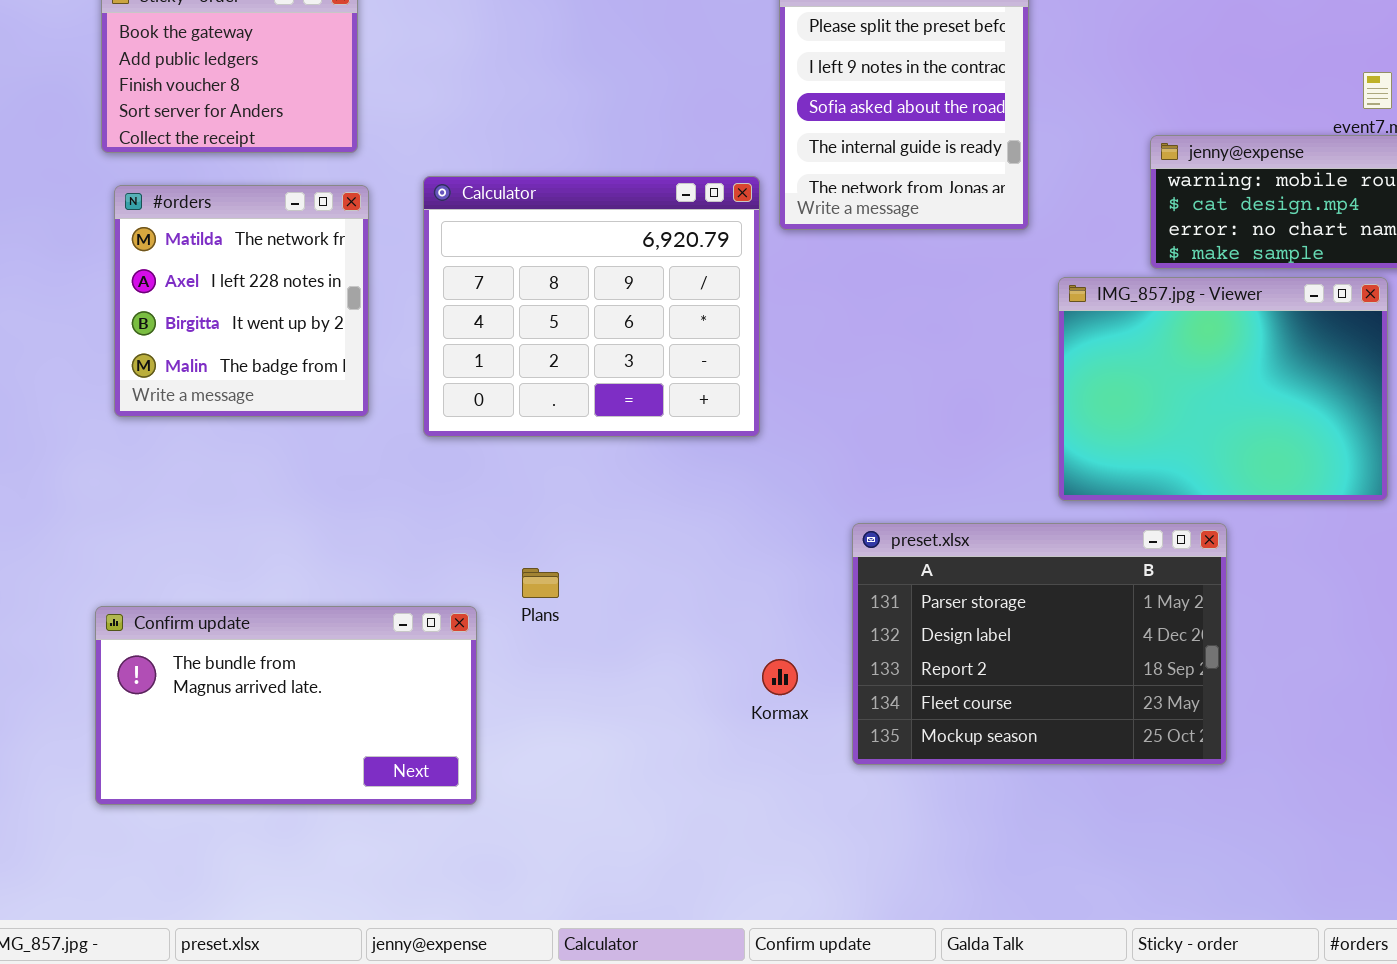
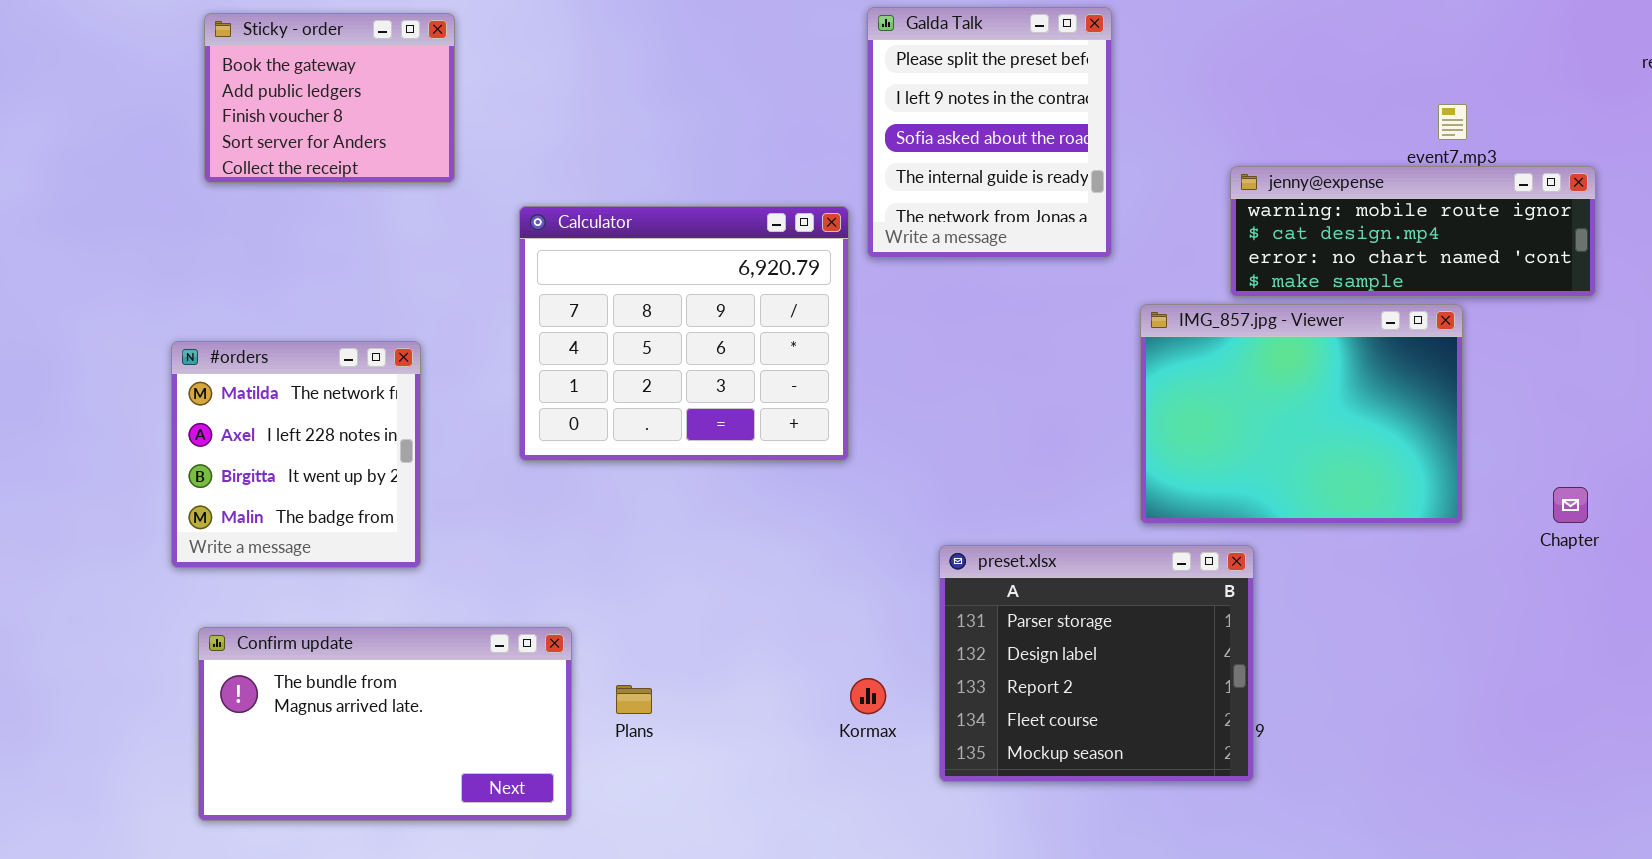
#orders: [114,185,369,417] -> [171,341,421,568], moved
preset.xlsx: [852,523,1227,765] -> [939,545,1254,782], resized
Plans: [522,568,559,598] -> [616,685,652,714], moved

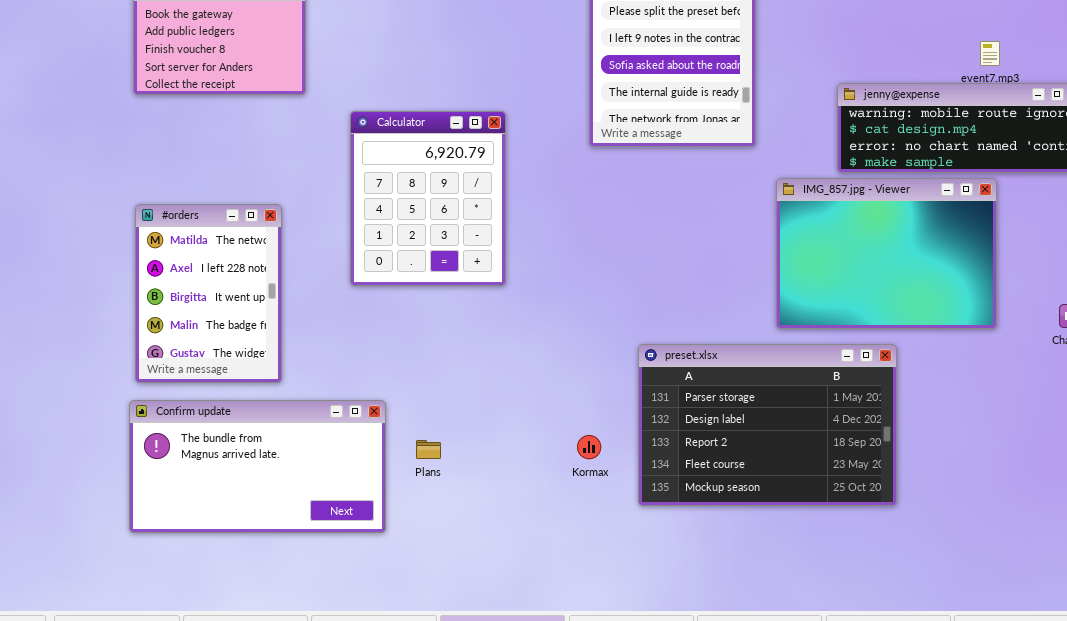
Calculator: [519,206,849,461] -> [350,111,506,286], resized
#orders: [171,341,421,568] -> [135,204,282,383], resized
preset.xlsx: [939,545,1254,782] -> [638,344,897,506], resized

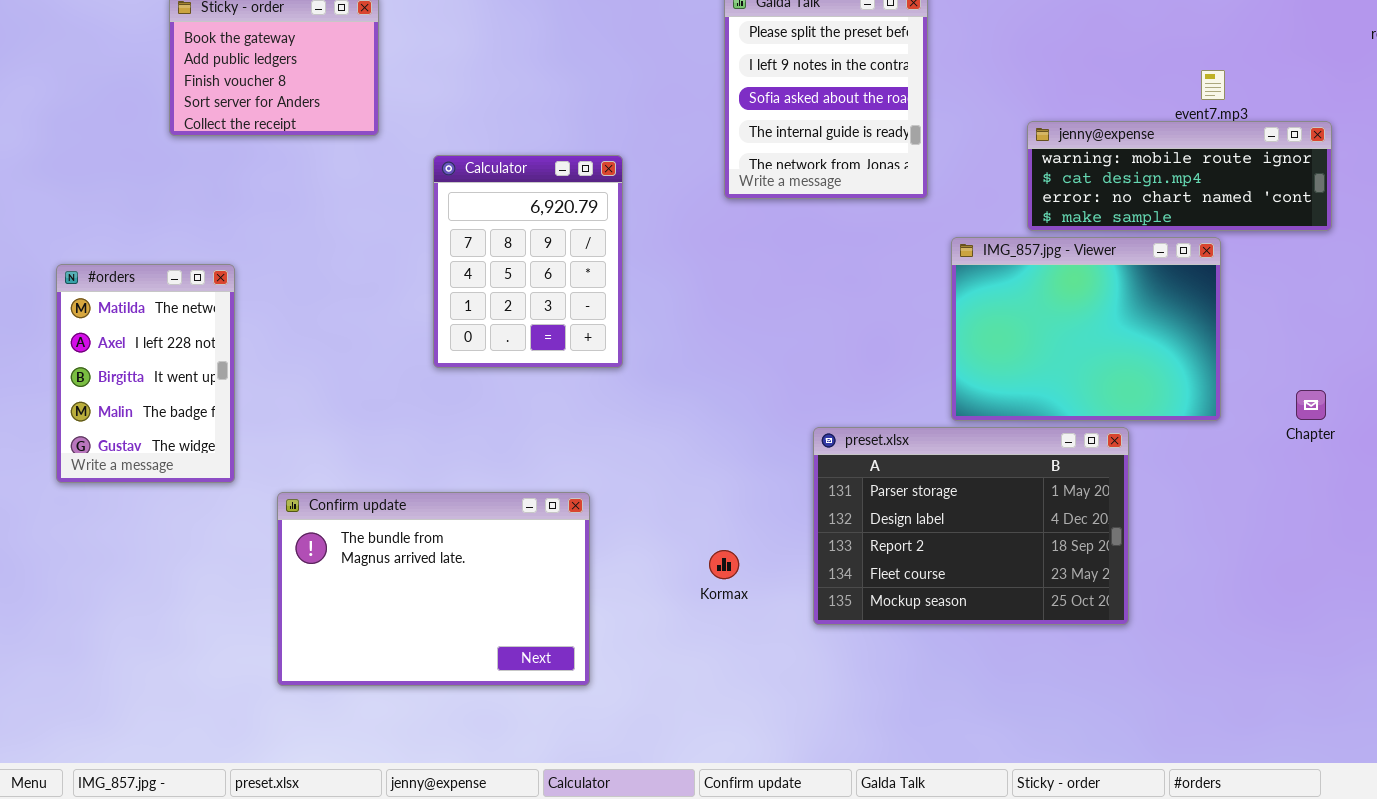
#orders: [135,204,282,383] -> [56,264,235,483], moved
preset.xlsx: [638,344,897,506] -> [813,427,1129,625], moved
Confirm update: [129,400,386,533] -> [277,492,590,686], moved, resized

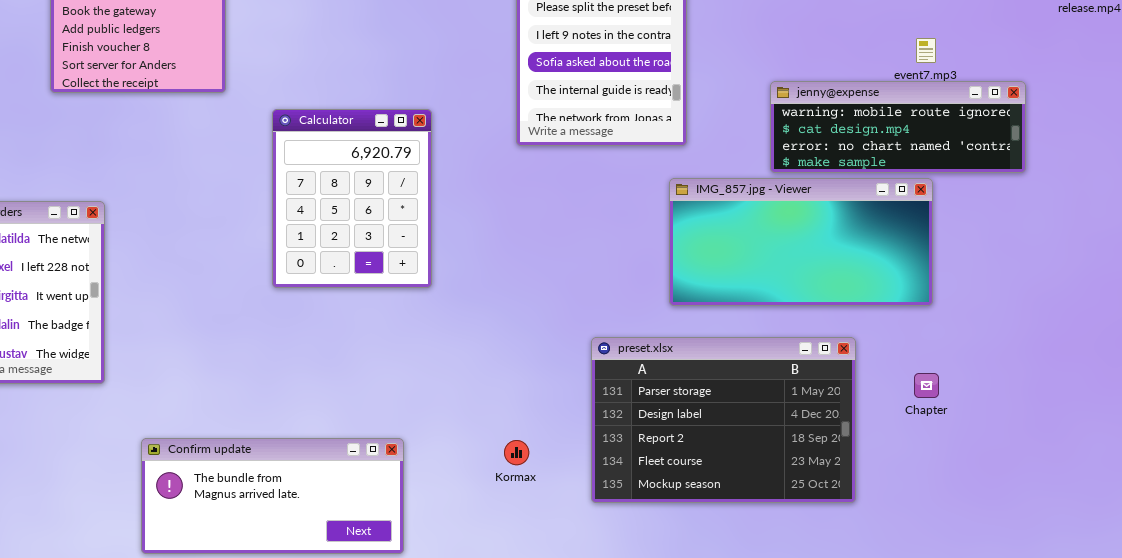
IMG_857.jpg - Viewer: [951,237,1221,421] -> [669,178,933,306], resized
Chapter: [1296,390,1326,420] -> [914,373,939,398], moved
Confirm update: [277,492,590,686] -> [141,438,404,554], resized

